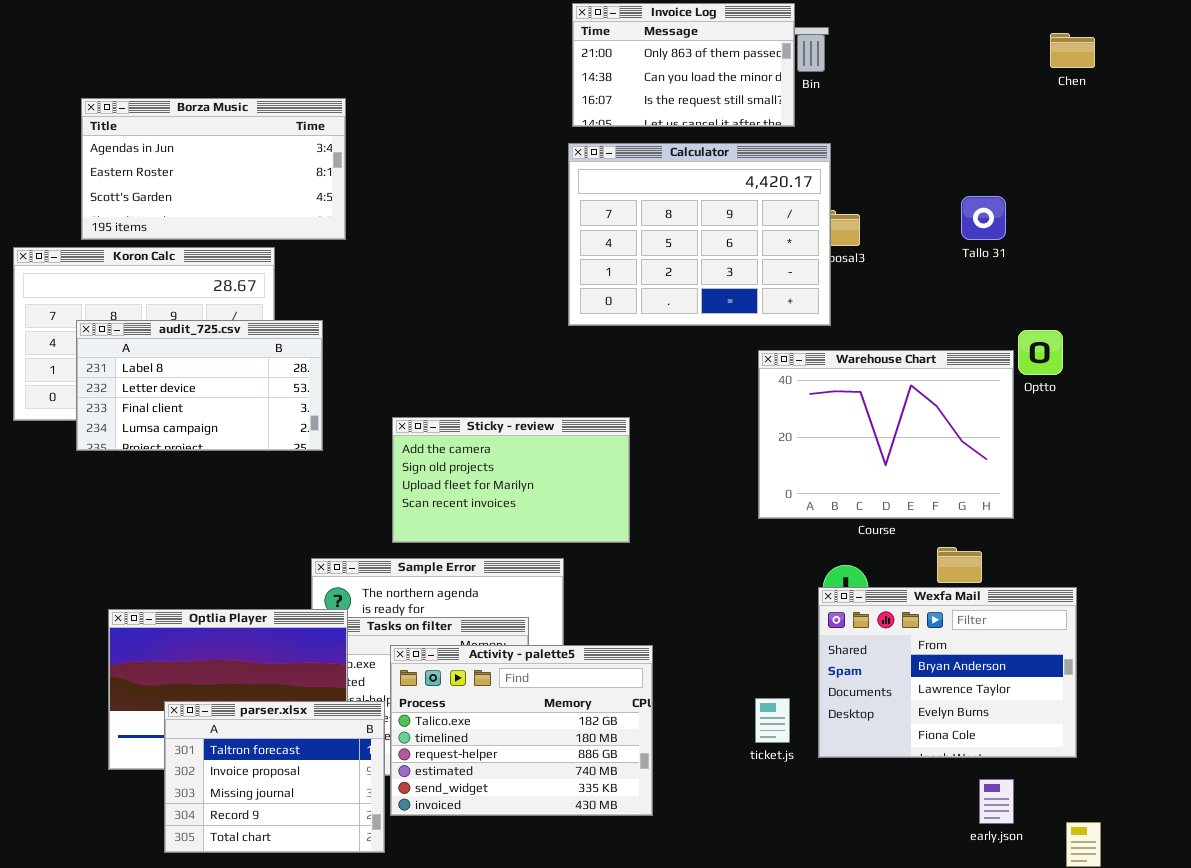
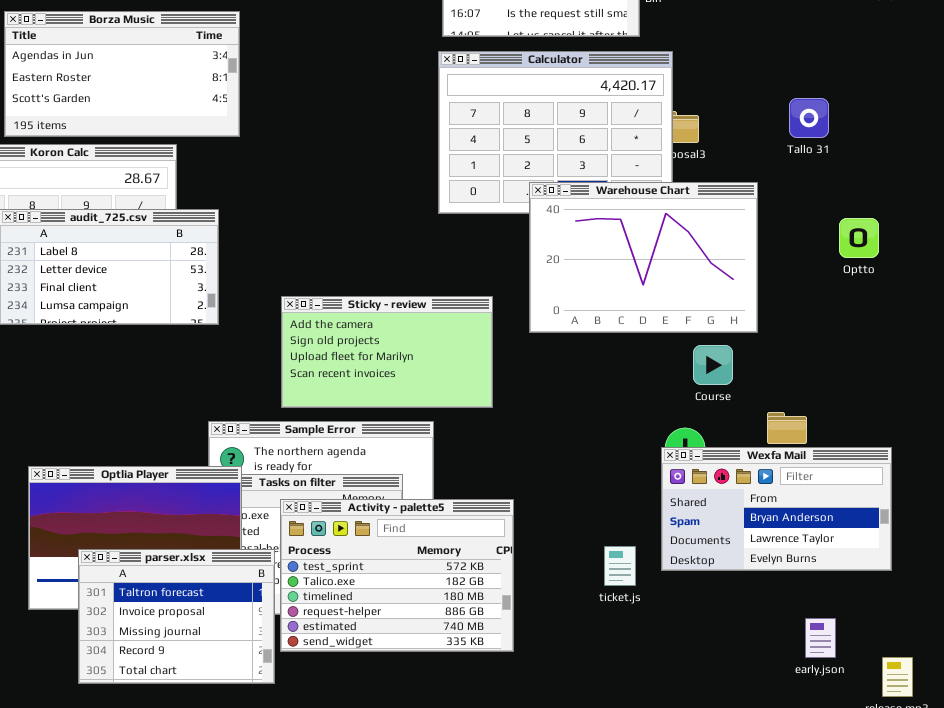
Warehouse Chart: [758,350,1014,519] -> [529,182,758,333], moved
Wexfa Mail: [818,587,1077,758] -> [661,447,892,571], resized
Activity - palette5: [390,645,653,816] -> [280,499,514,652], scrolled up 1 row

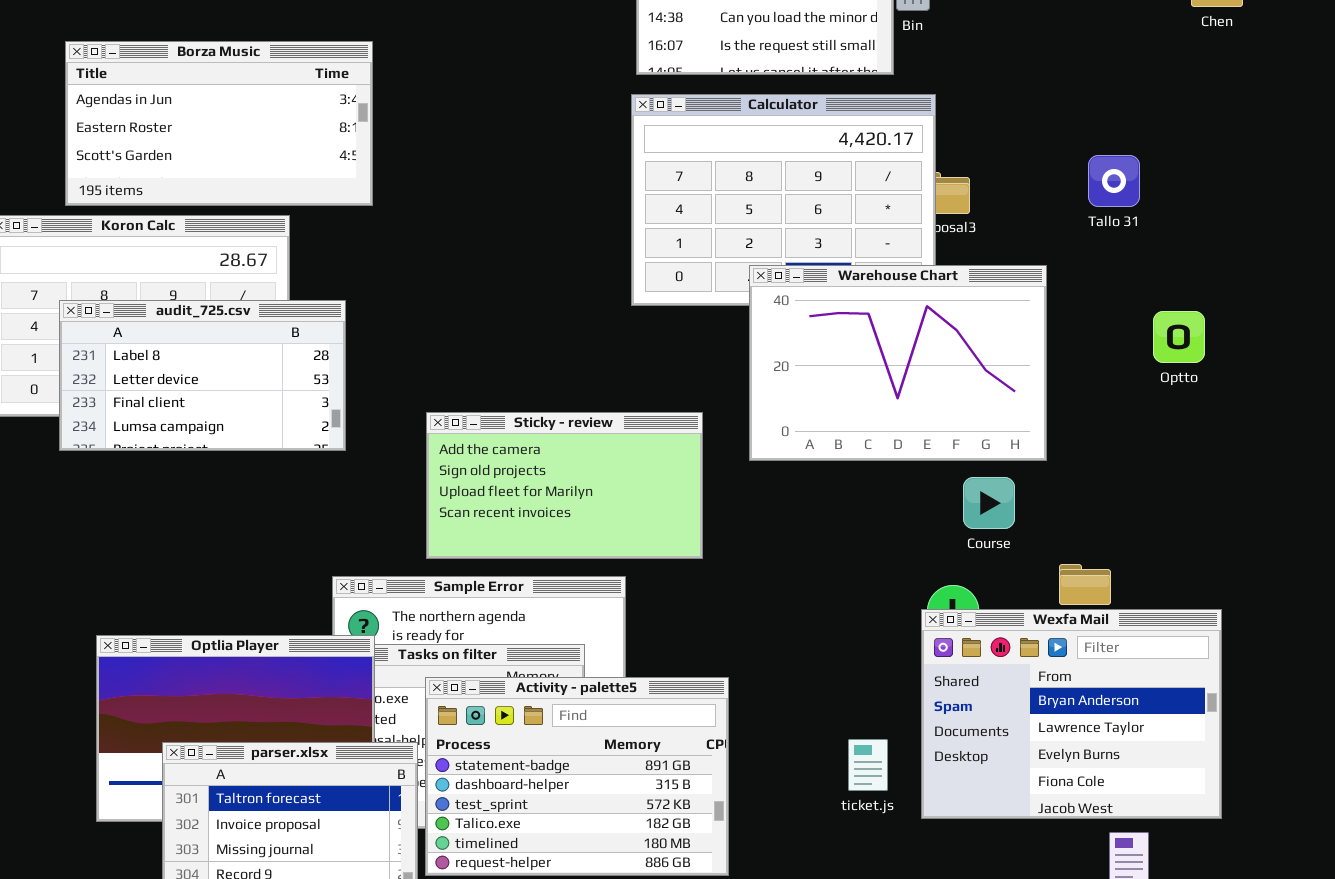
Wexfa Mail: [661,447,892,571] -> [921,609,1222,819], resized
Activity - palette5: [280,499,514,652] -> [425,677,729,876], scrolled up 2 rows

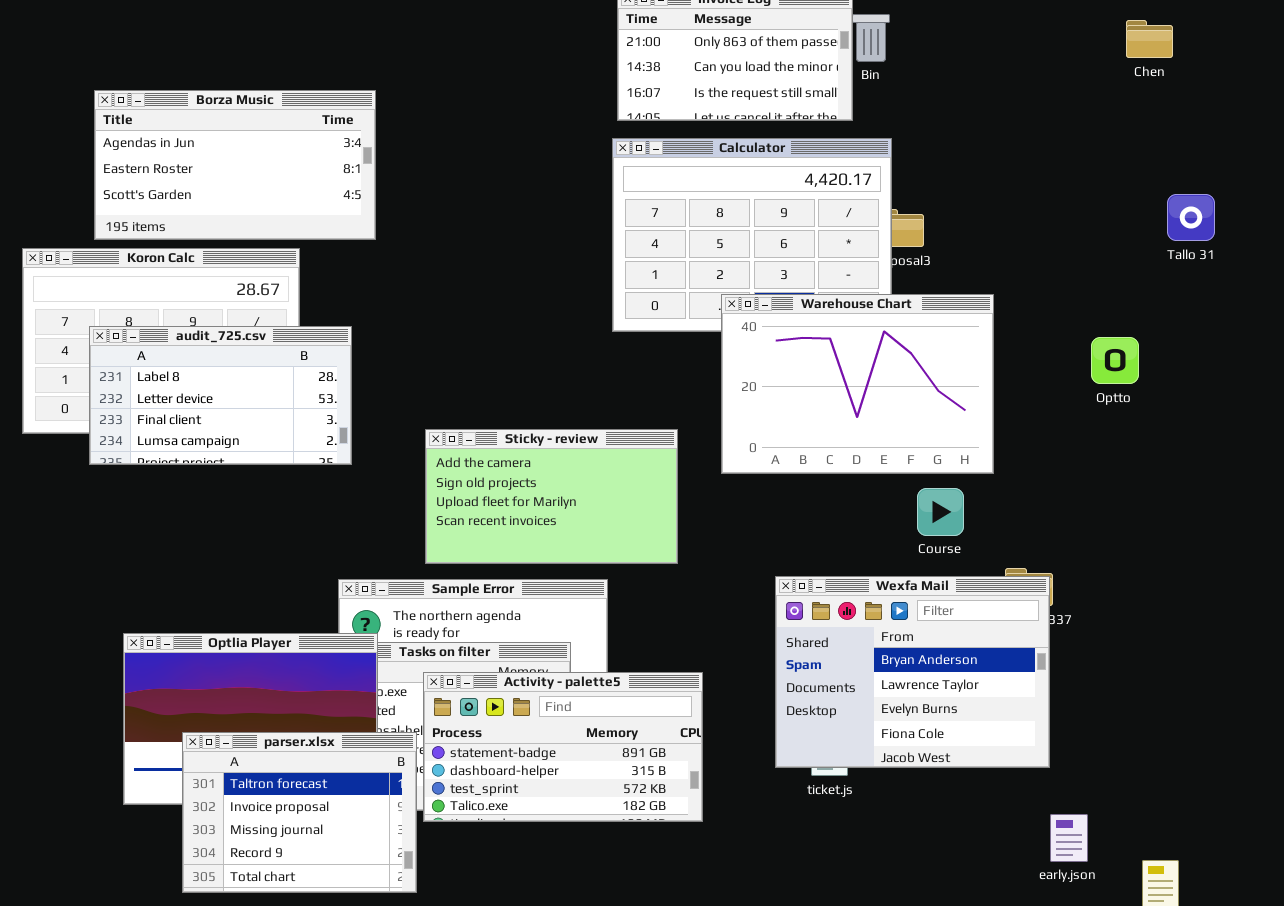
Tallo 31: [1088,155,1140,207] -> [1167,194,1215,241], moved
Wexfa Mail: [921,609,1222,819] -> [775,576,1050,768], moved
Activity - palette5: [425,677,729,876] -> [423,672,703,822], resized

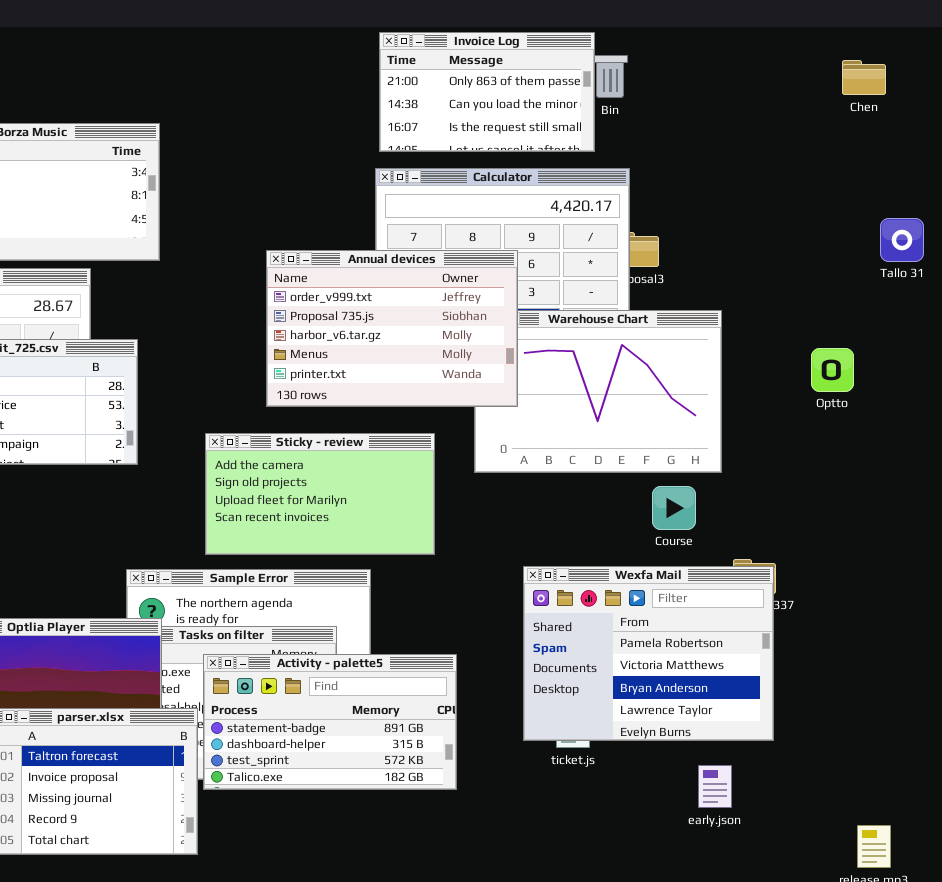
Annual devices: none -> [266,250,518,407], opened
Wexfa Mail: [775,576,1050,768] -> [523,566,774,741], scrolled up 2 rows
early.json: [1050,814,1088,862] -> [698,765,732,808], moved

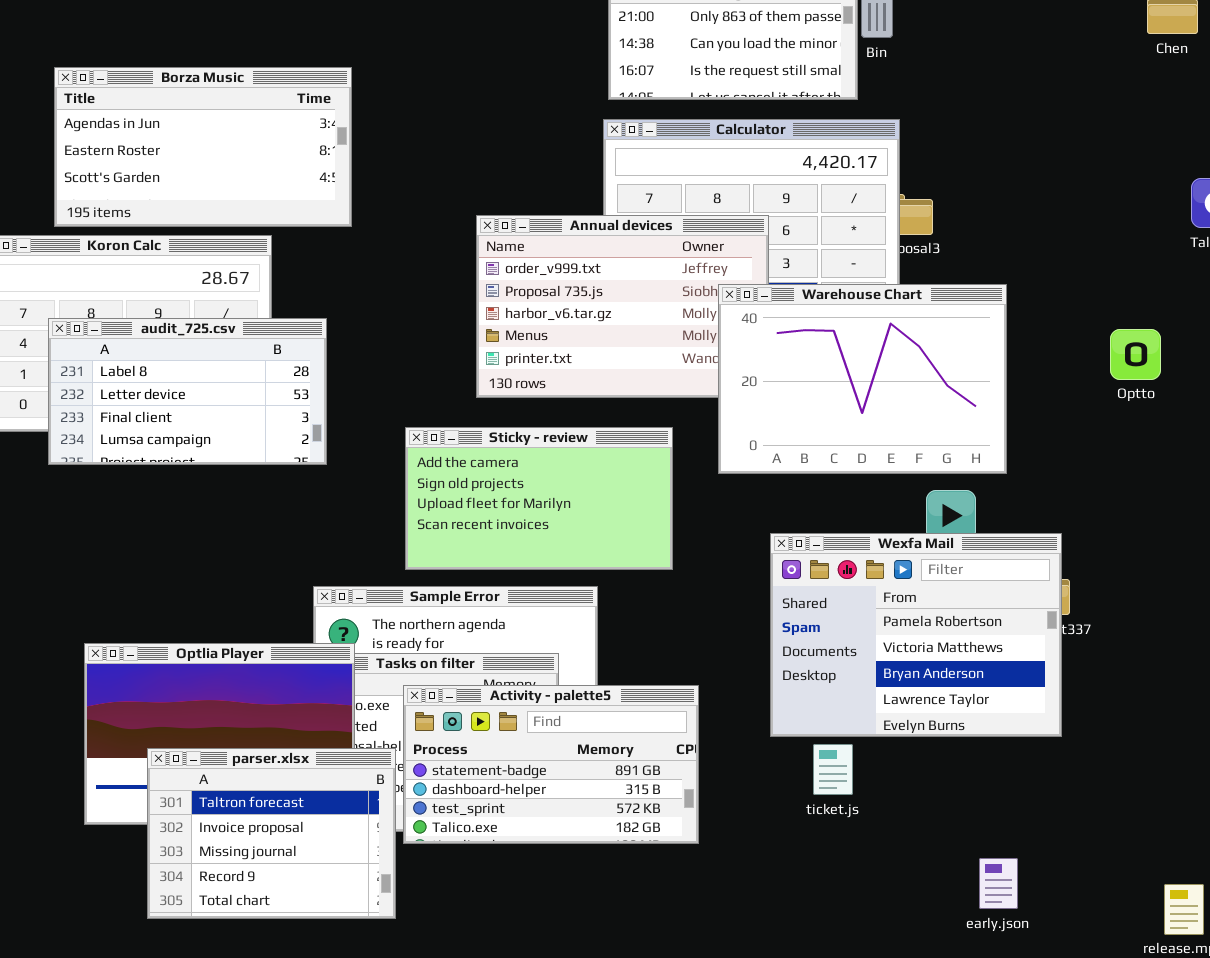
Warehouse Chart: [474,310,722,473] -> [718,284,1007,474], raised
Wexfa Mail: [523,566,774,741] -> [770,533,1062,737], moved
early.json: [698,765,732,808] -> [979,858,1018,909], moved

